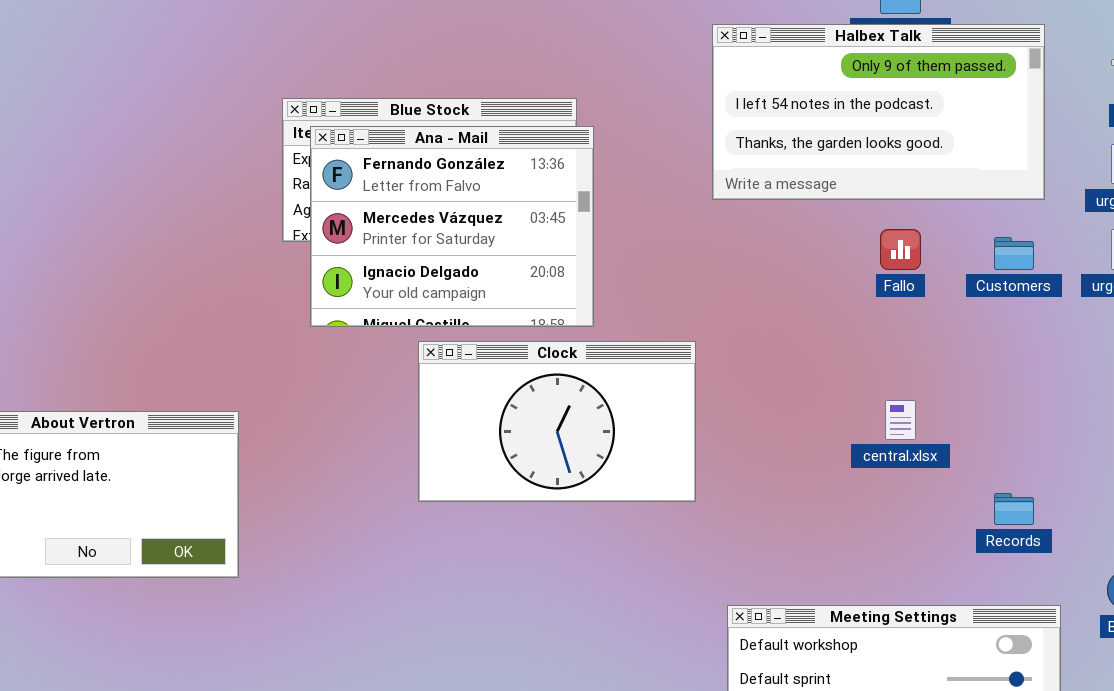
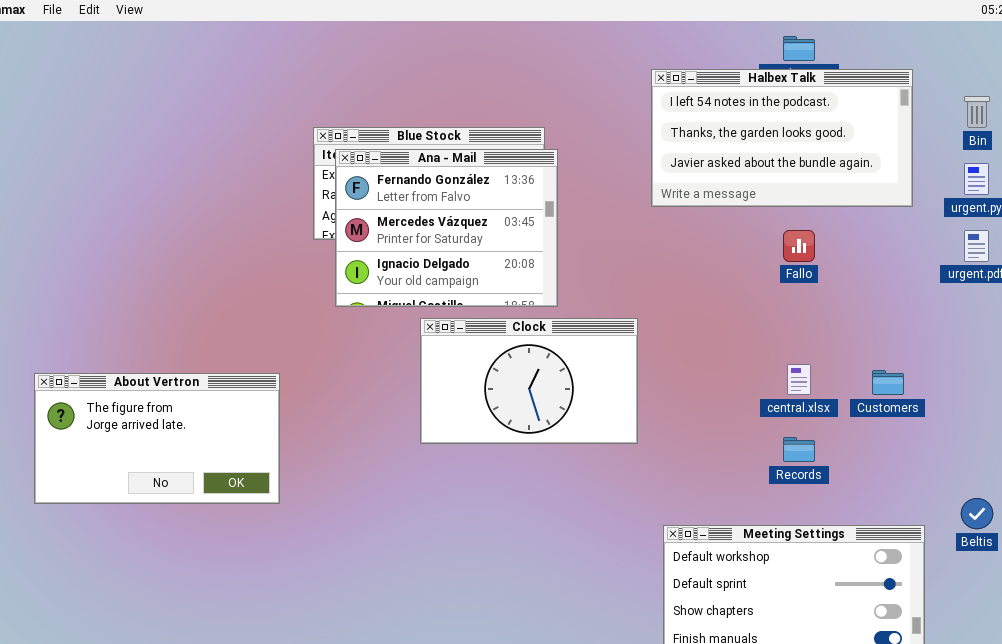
Halbex Talk: [712,24,1045,200] -> [651,69,913,207], scrolled down 1 row
Customers: [994,237,1034,270] -> [872,370,904,395], moved
Records: [994,493,1034,525] -> [783,437,815,462], moved

